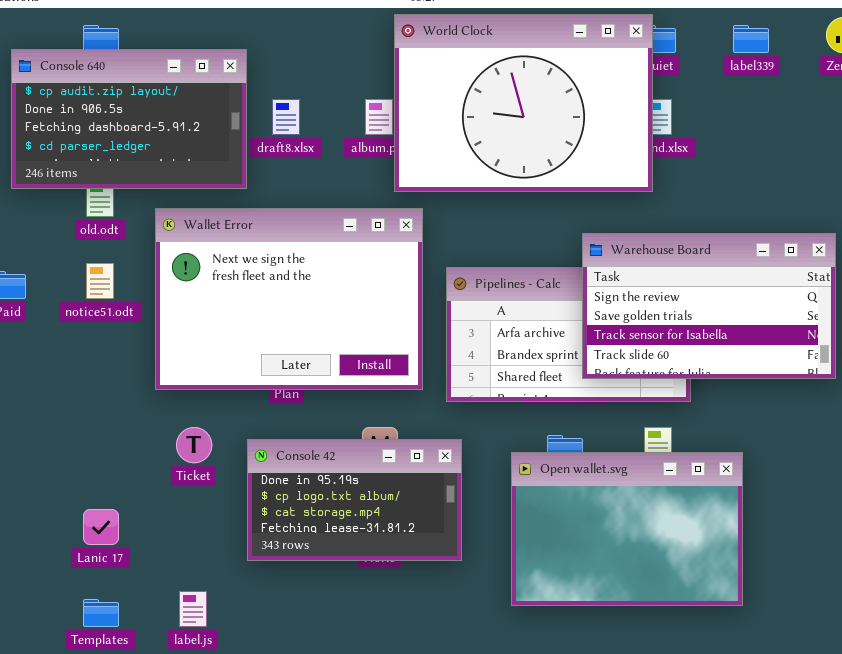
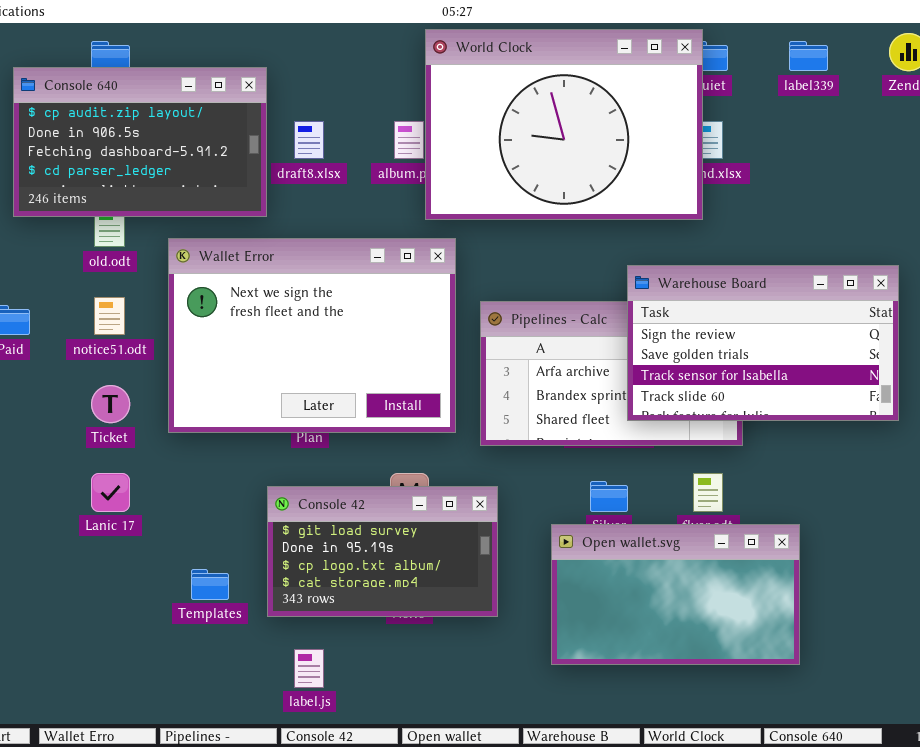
Ticket: [176,427,212,463] -> [91,385,130,423], moved
Console 42: [247,439,462,561] -> [267,486,498,617], scrolled up 1 row
Open wallet.svg: [511,452,743,606] -> [551,524,800,665], resized
Lanic 17: [83,509,119,545] -> [91,473,130,512], moved
label.js: [179,591,207,627] -> [294,649,324,688], moved
Templates: [83,599,119,627] -> [191,569,229,600], moved

